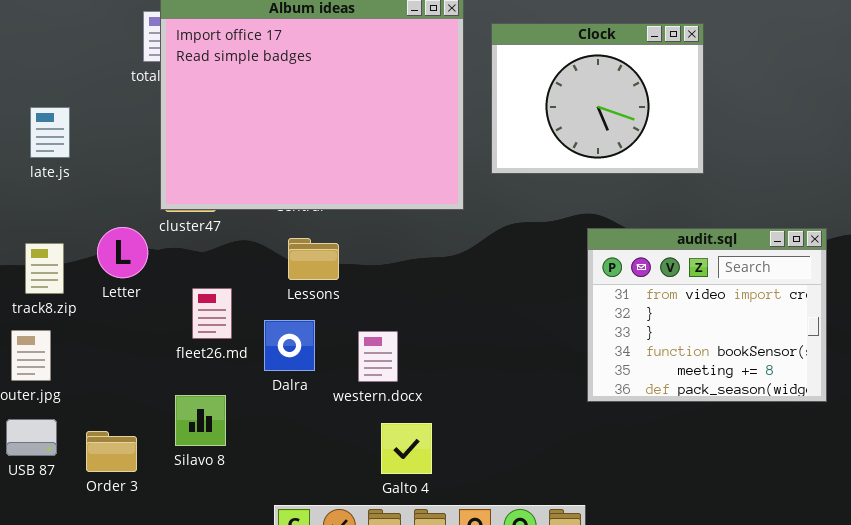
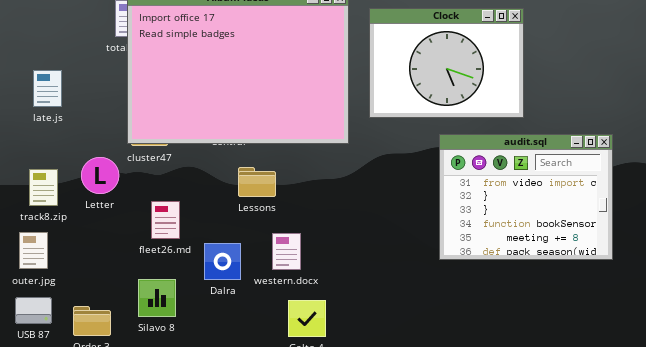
audit.sql: [587,228,827,402] -> [439,134,613,260], moved
Lessons: [288,238,339,280] -> [238,167,276,197], moved
Dalra: [264,320,315,371] -> [204,243,241,280], moved

